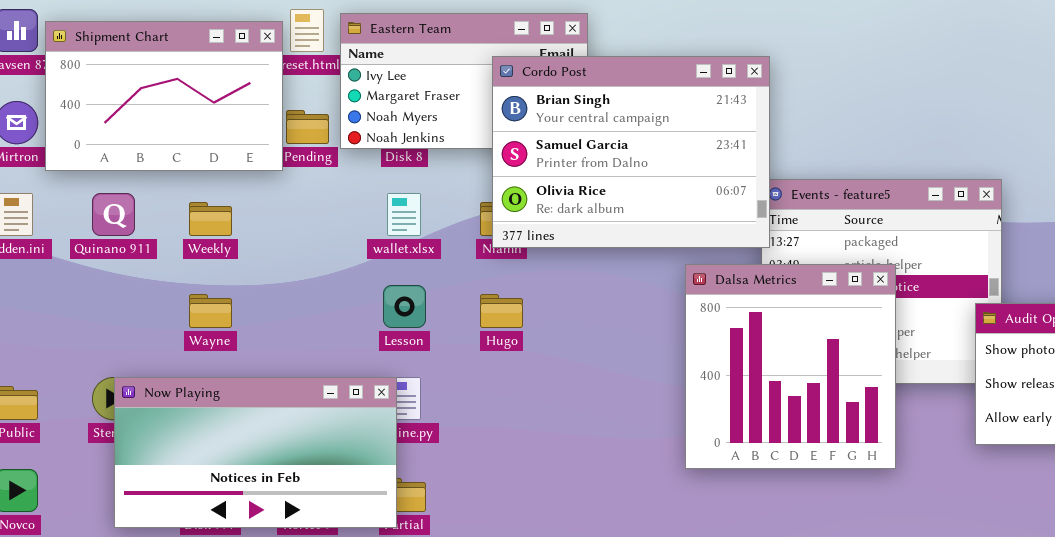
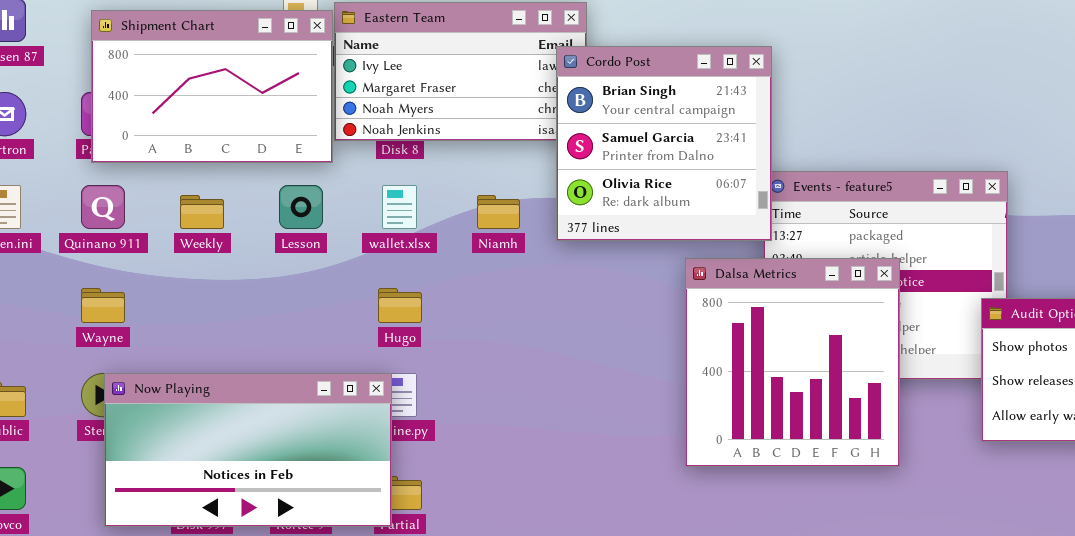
Shipment Chart: [45,21,283,171] -> [91,10,333,163], moved
Cordo Post: [492,56,770,248] -> [556,46,772,241], resized
Lesson: [383,285,426,328] -> [279,185,323,229], moved
Wayne: [189,294,232,328] -> [81,288,125,323], moved
Hugo: [480,294,523,328] -> [378,288,422,323], moved

